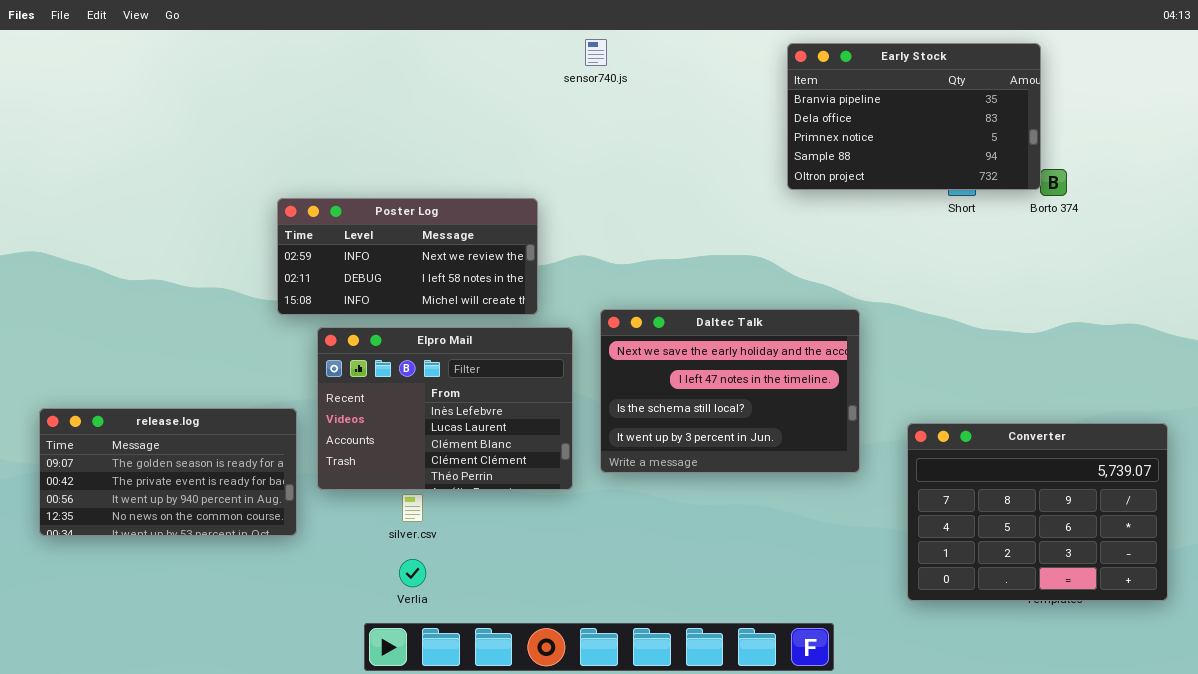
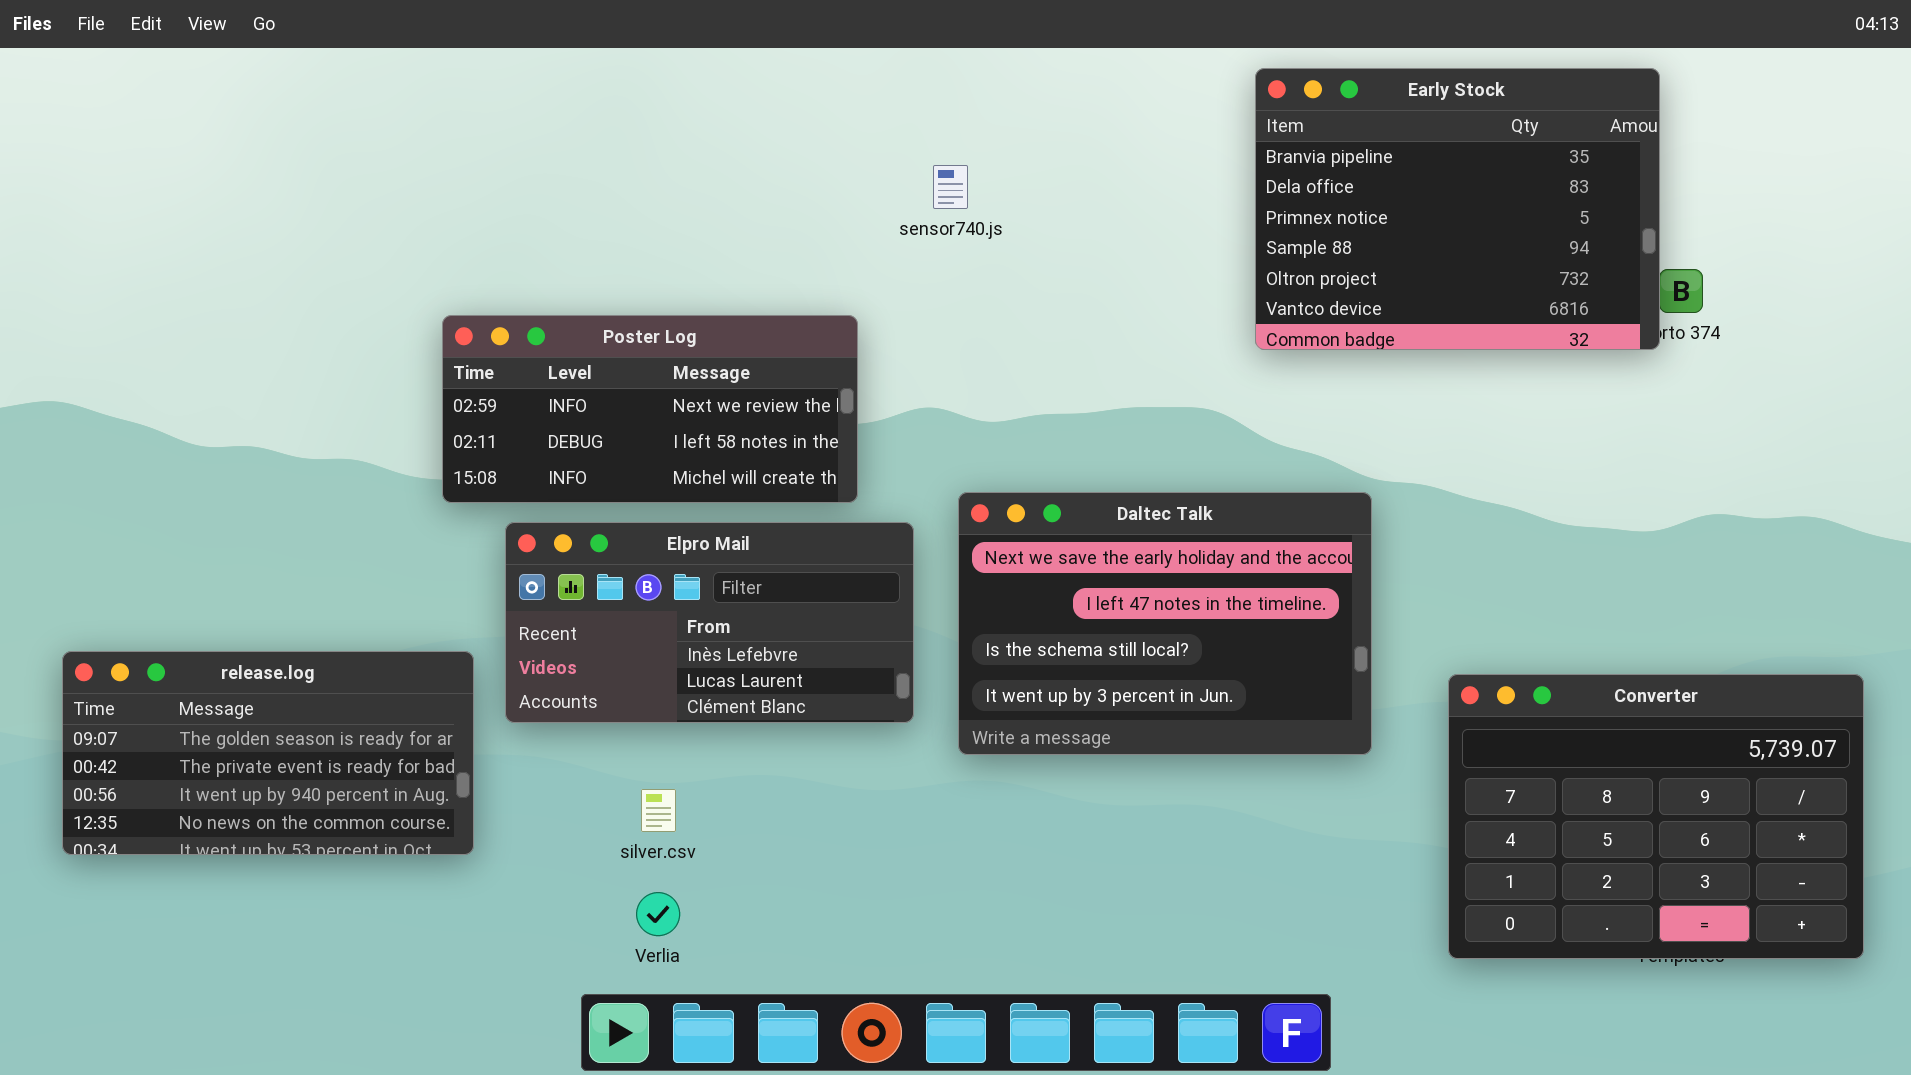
sensor740.js: [585,39,607,66] -> [933,165,968,209], moved
Early Stock: [787,43,1041,190] -> [1255,68,1660,350], resized
Elpro Mail: [317,327,573,490] -> [505,522,914,723], resized

